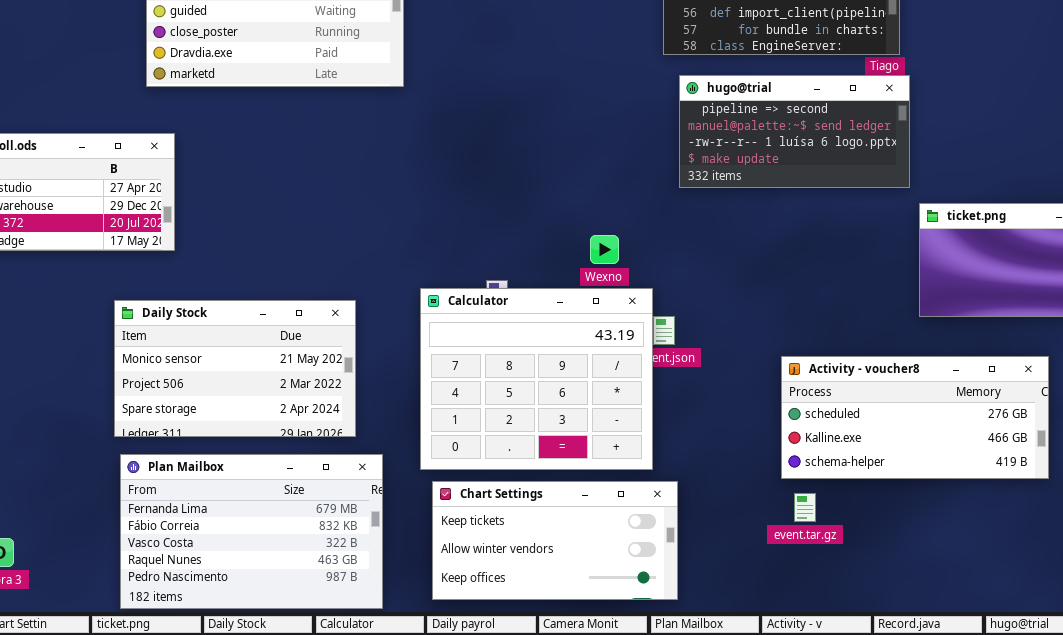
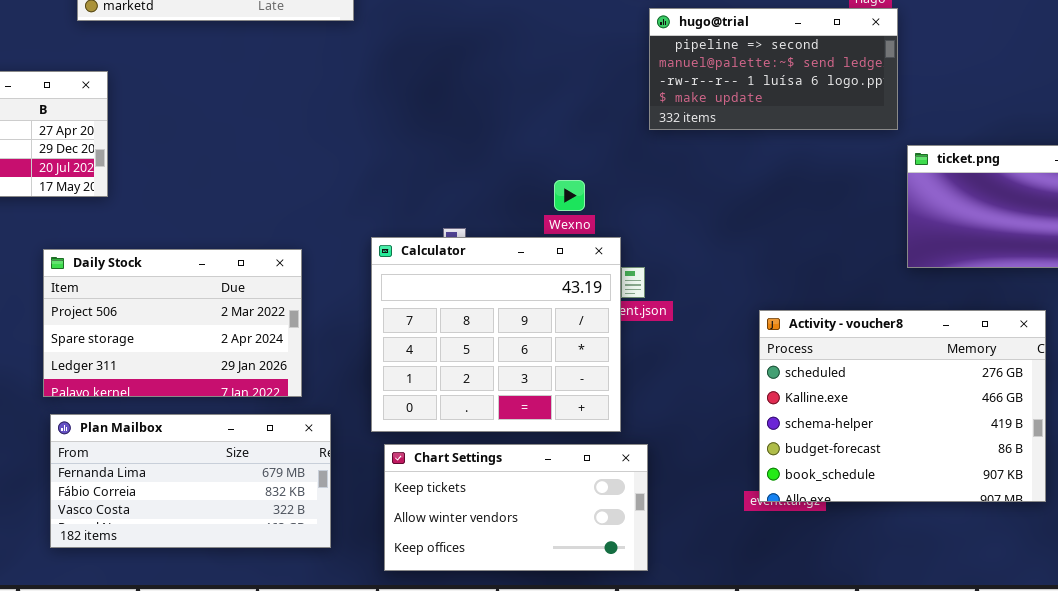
Daily Stock: [114,300,356,437] -> [43,249,302,397], scrolled down 1 row
Activity - voucher8: [781,356,1049,479] -> [759,310,1046,502], resized
Plan Mailbox: [120,454,383,609] -> [50,414,331,548], resized

